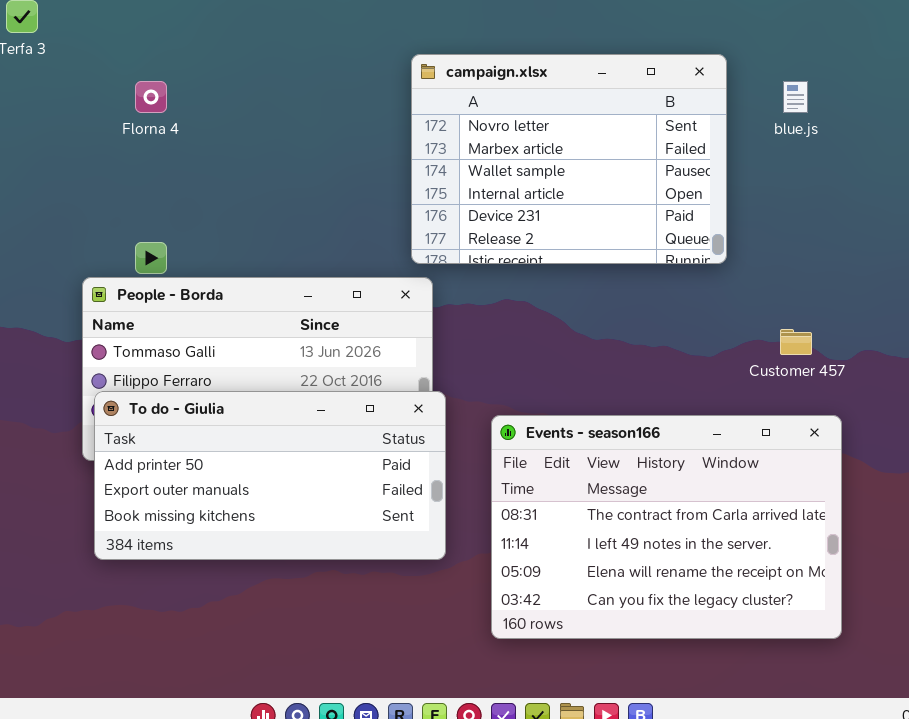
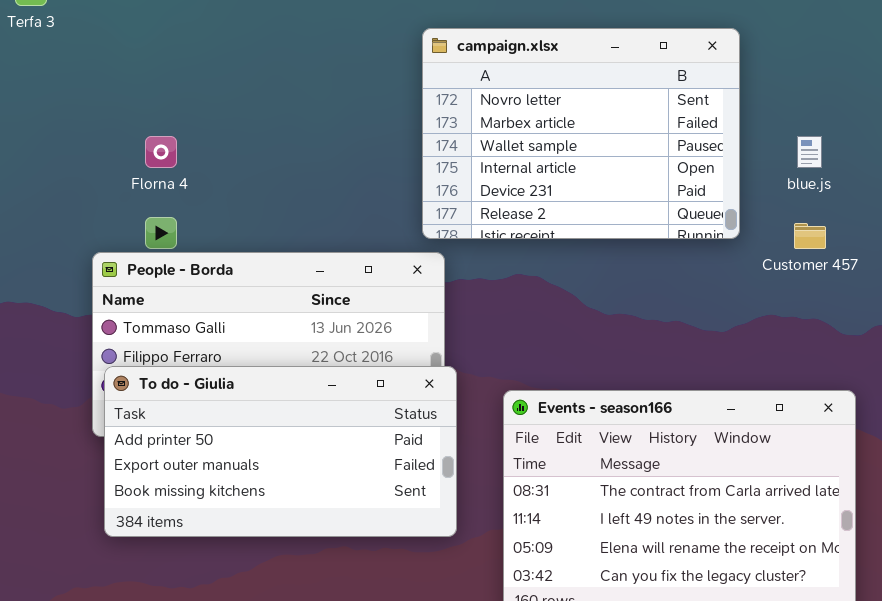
Florna 4: [135,81,167,113] -> [145,136,177,168], moved
blue.js: [783,81,808,113] -> [797,136,822,168], moved
Customer 457: [780,329,812,355] -> [794,223,826,249], moved

